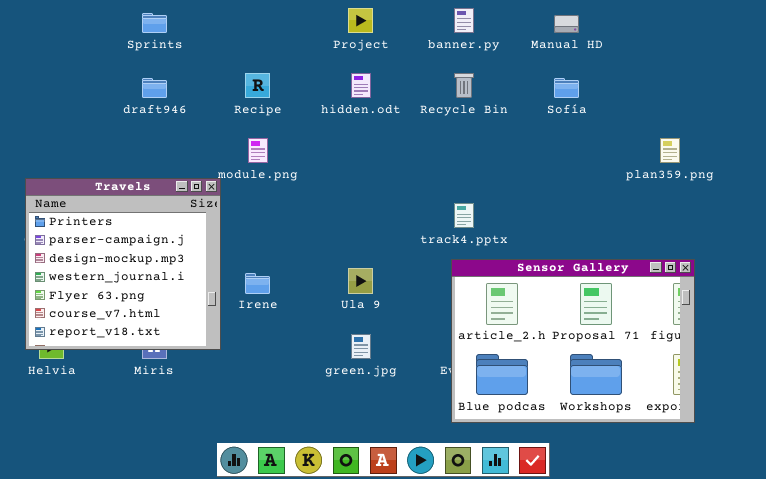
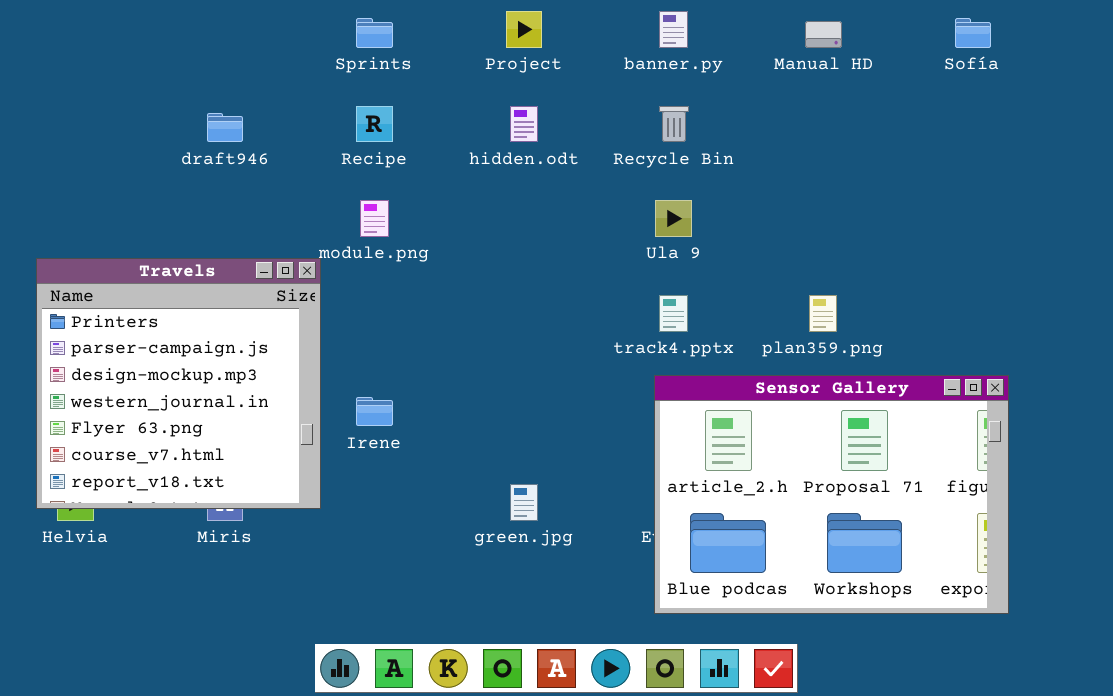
Sprints: [142,13,167,33] -> [356,18,393,48], moved
Sofía: [554,78,579,98] -> [955,18,991,48], moved
plan359.png: [660,138,680,163] -> [809,295,837,332], moved
Ula 9: [348,268,373,294] -> [655,200,692,237], moved

